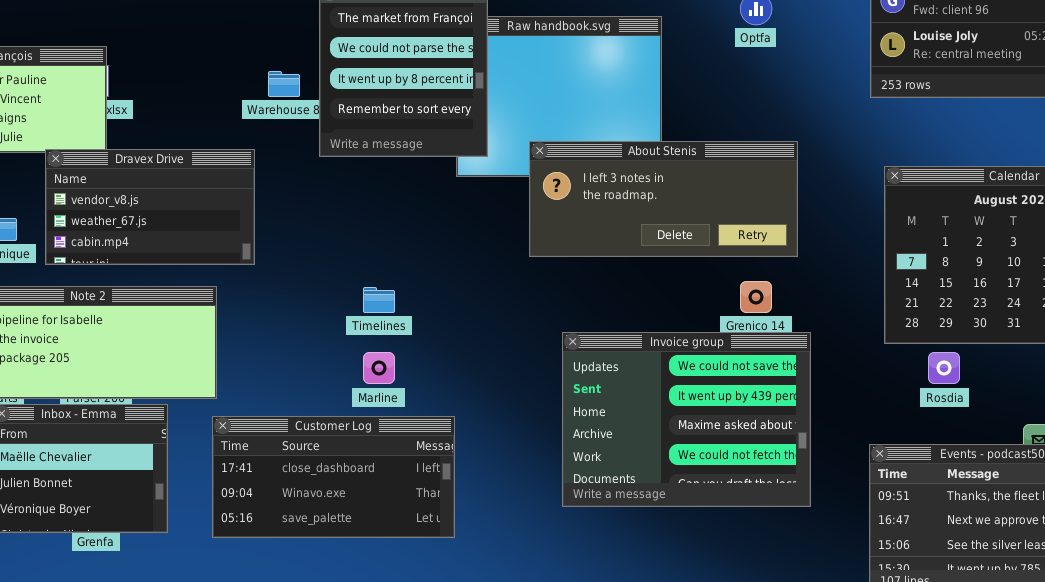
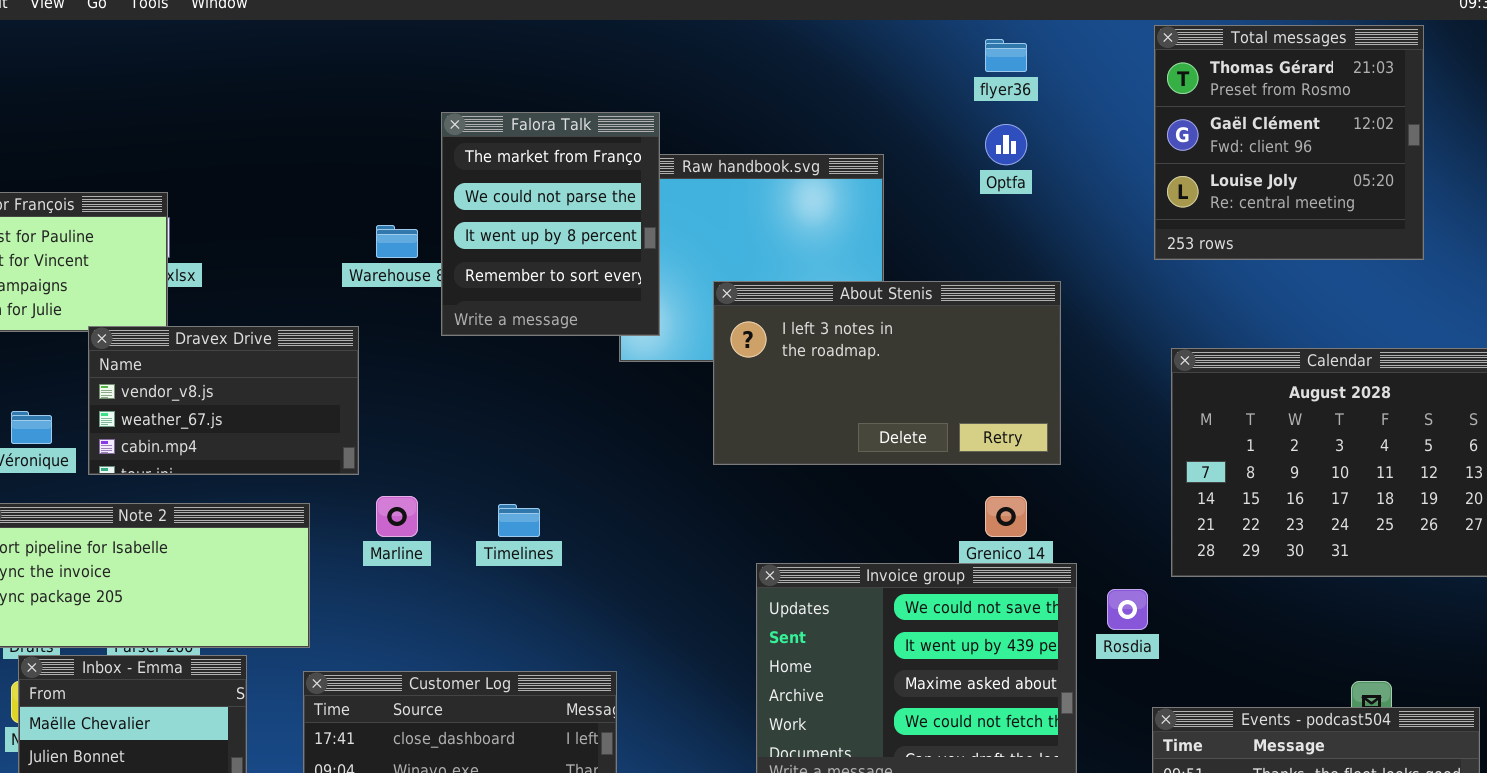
About Stenis: [529,141,798,257] -> [713,281,1061,465], resized
Marline: [363,352,395,384] -> [376,496,418,537], moved
Rosdia: [928,352,960,384] -> [1107,589,1148,630], moved

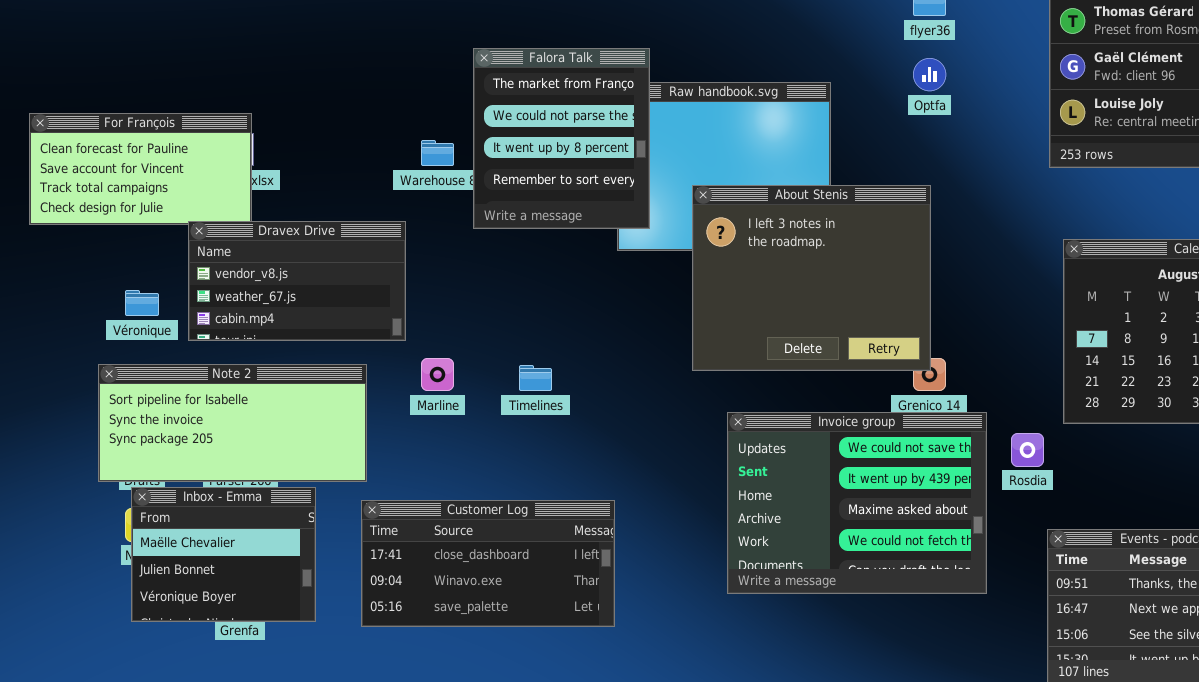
About Stenis: [713,281,1061,465] -> [692,185,931,371], resized

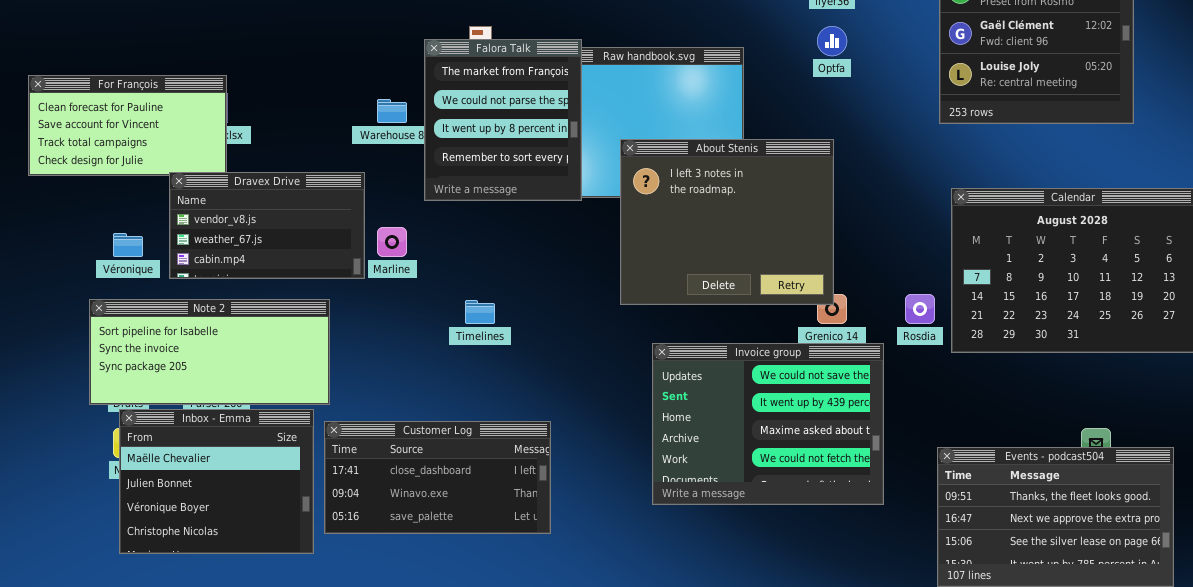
Falora Talk: [473,48,650,229] -> [424,39,582,201], moved
Marline: [421,358,454,391] -> [377,227,407,257], moved
Rosdia: [1011,433,1044,467] -> [905,294,935,324], moved
Inbox - Emma: [131,487,316,622] -> [119,409,314,554], resized

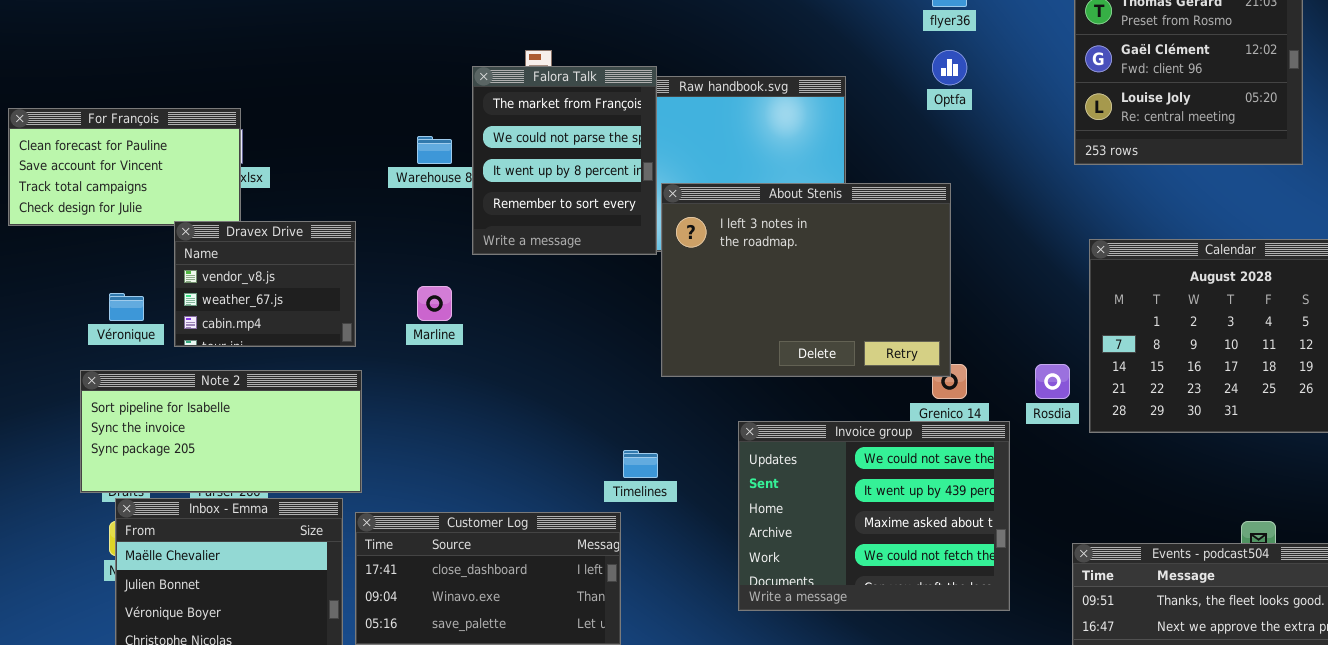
About Stenis: [620,139,834,305] -> [661,183,951,377], resized
Dravex Drive: [169,172,365,279] -> [174,221,356,347], resized
Timelines: [465,300,495,324] -> [623,450,658,478], moved

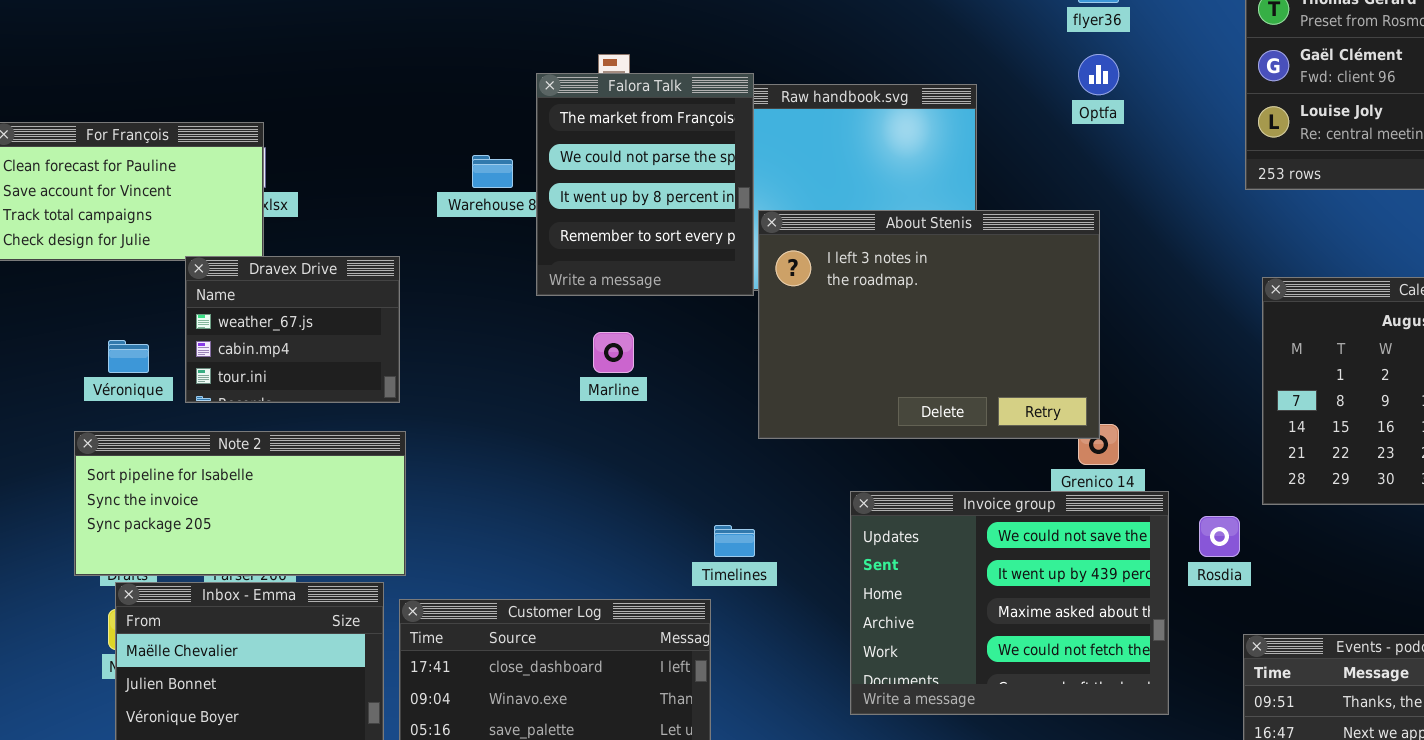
Dravex Drive: [174,221,356,347] -> [185,256,400,403], scrolled down 1 row
Marline: [417,286,452,321] -> [593,332,634,373], moved
Rosdia: [1035,364,1070,399] -> [1199,516,1240,557], moved

